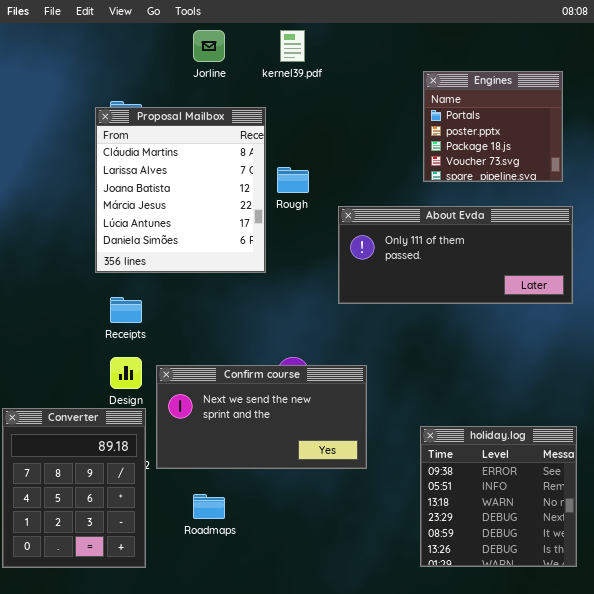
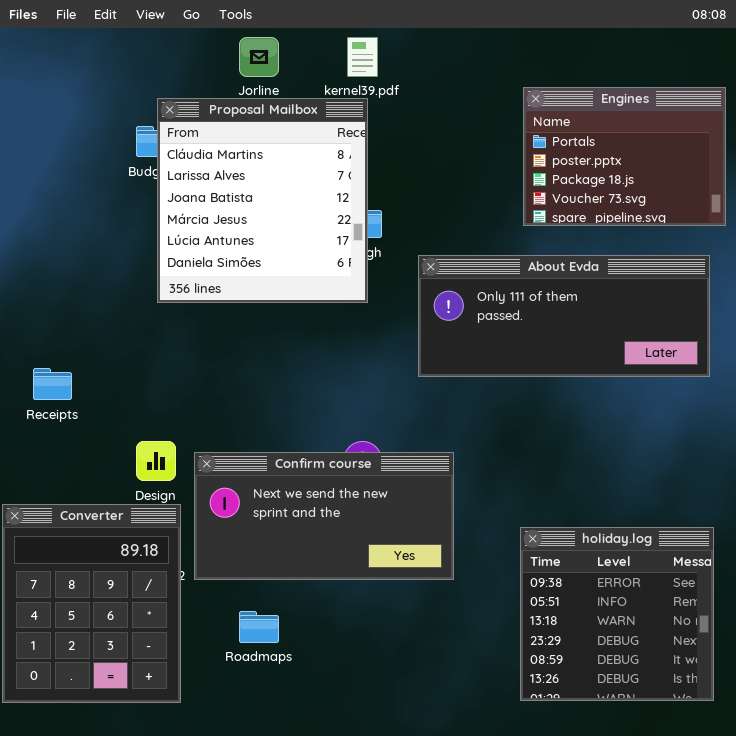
Engines: [423,71,563,182] -> [523,87,726,226], resized
Proposal Mailbox: [95,107,266,273] -> [157,98,368,303], moved
Receipts: [110,297,142,323] -> [33,368,72,400], moved

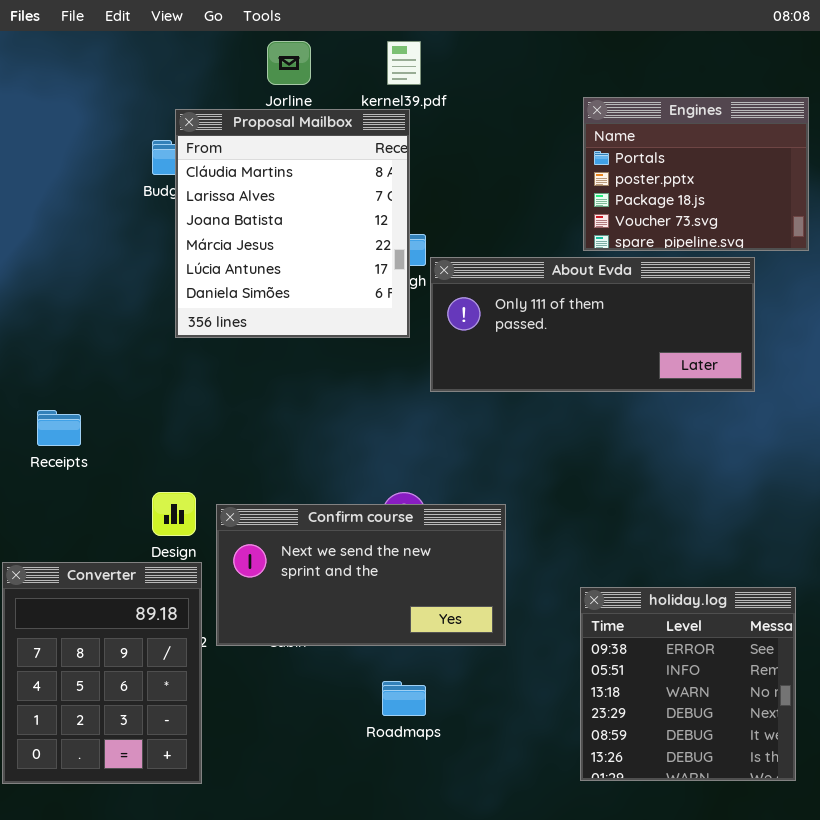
About Evda: [418,255,710,377] -> [430,257,755,392], moved
Roadmaps: [239,611,279,643] -> [382,681,426,716], moved

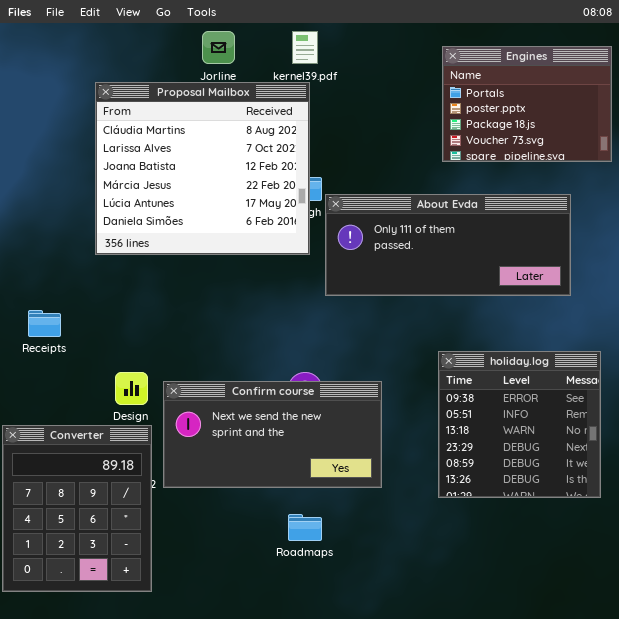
Engines: [583,97,809,251] -> [442,46,612,162], moved
Proposal Mailbox: [175,109,410,338] -> [95,82,310,255], resized
holiday.log: [580,587,796,781] -> [438,351,601,498], moved

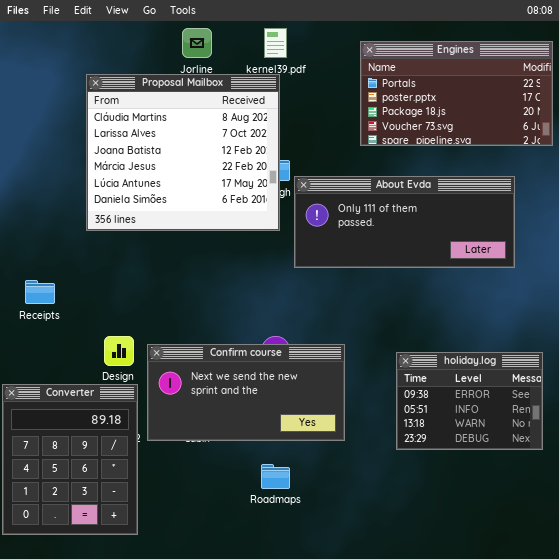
Engines: [442,46,612,162] -> [360,41,553,146], resized
holiday.log: [438,351,601,498] -> [396,352,543,450], resized

